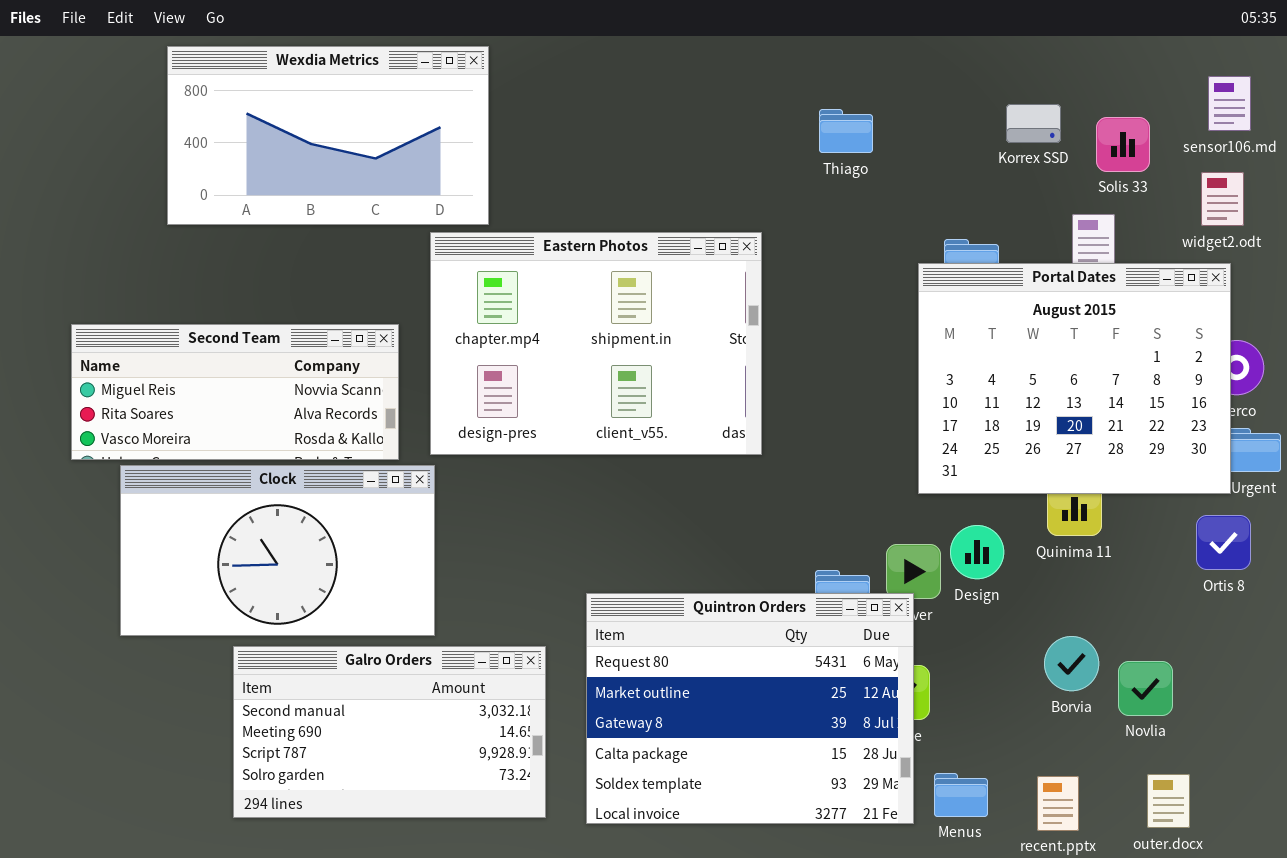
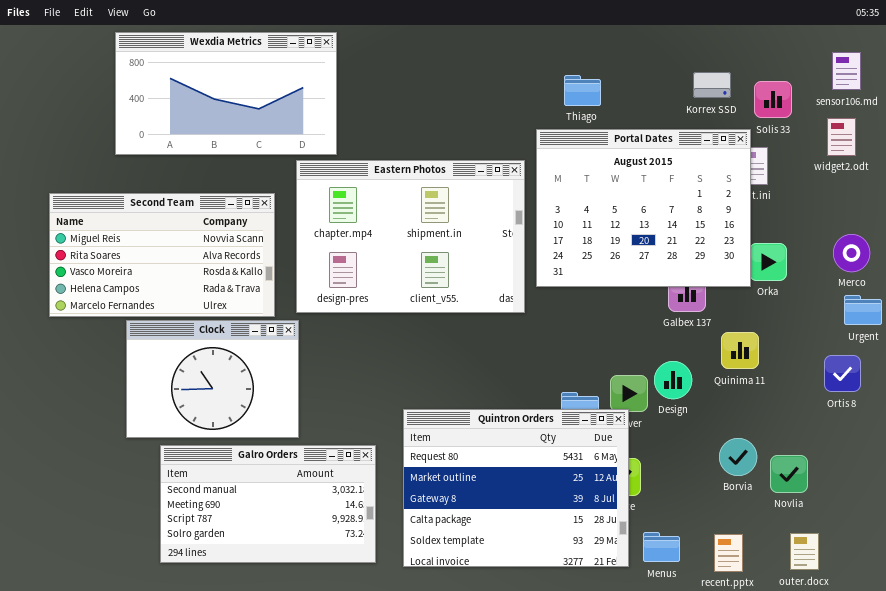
Portal Dates: [918,263,1231,494] -> [536,129,751,287], moved
Second Team: [71,324,399,460] -> [49,193,275,317], resized
Clock: [120,465,435,636] -> [126,320,299,438], resized

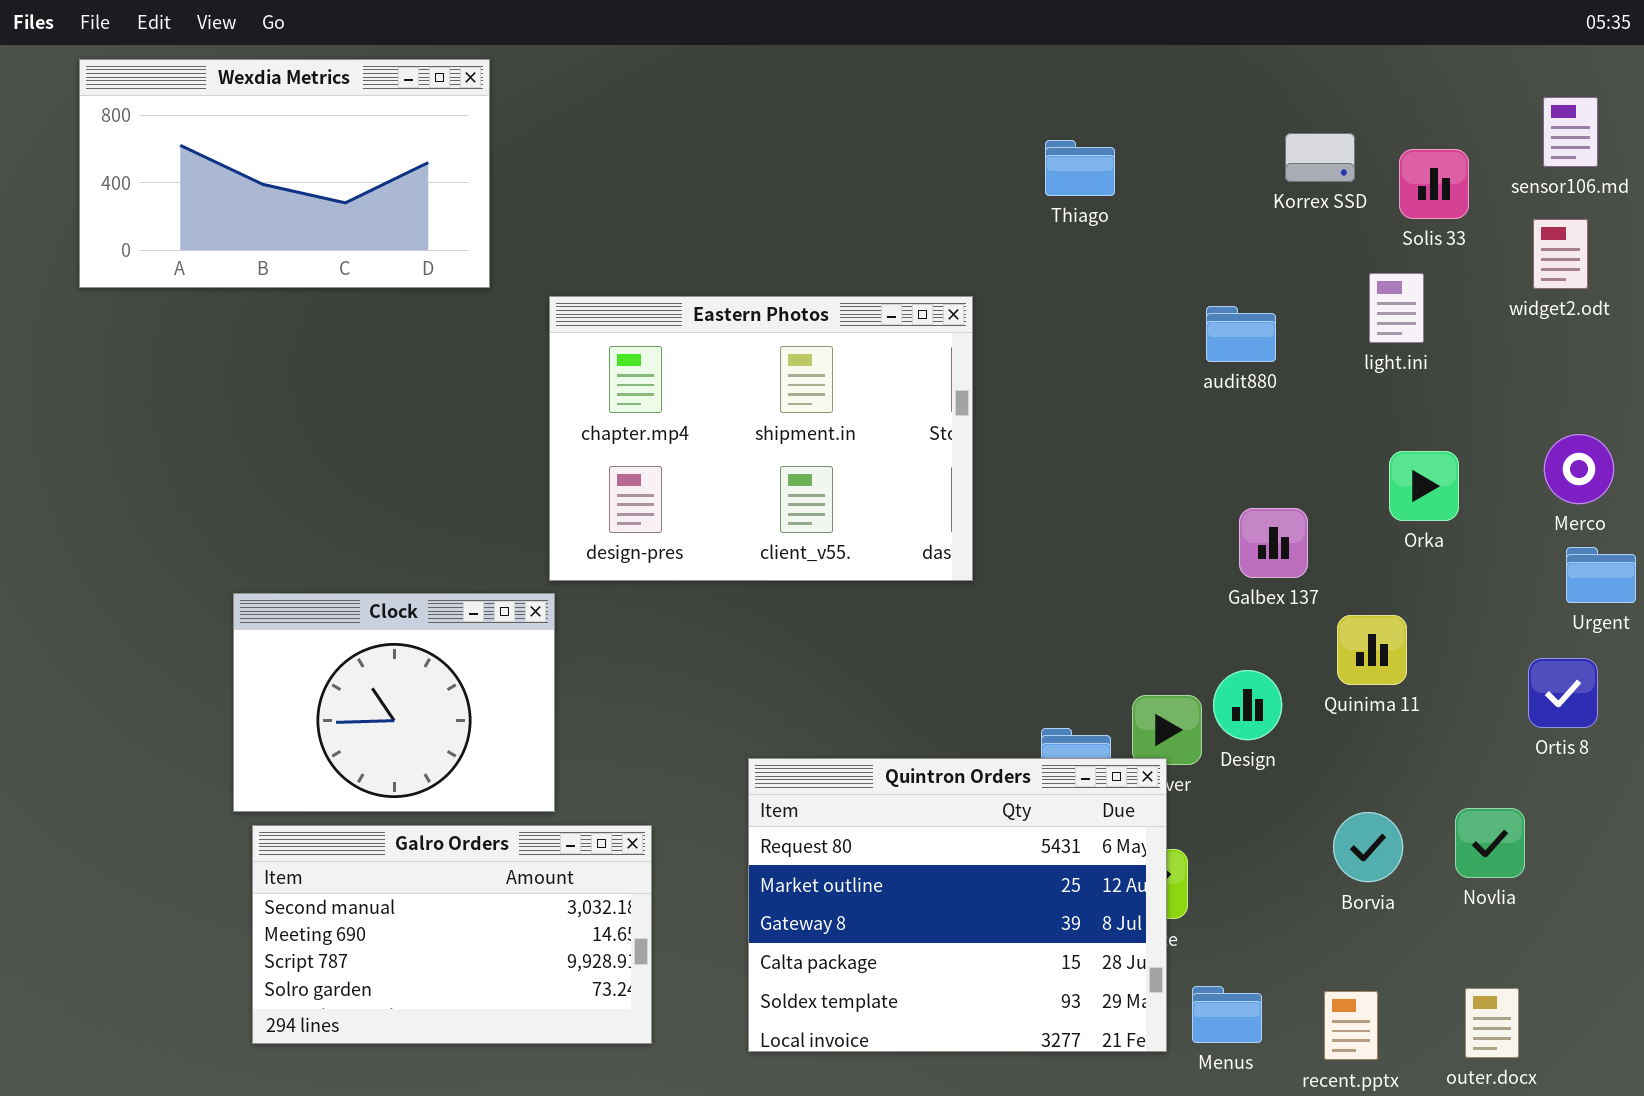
Wexdia Metrics: [115,32,337,155] -> [79,59,490,288], moved
Portal Dates: [536,129,751,287] -> none, closed
Second Team: [49,193,275,317] -> none, closed
Galro Orders: [160,445,376,563] -> [252,825,652,1044], moved
Novlia: [770,455,808,493] -> [1455,808,1525,878], moved

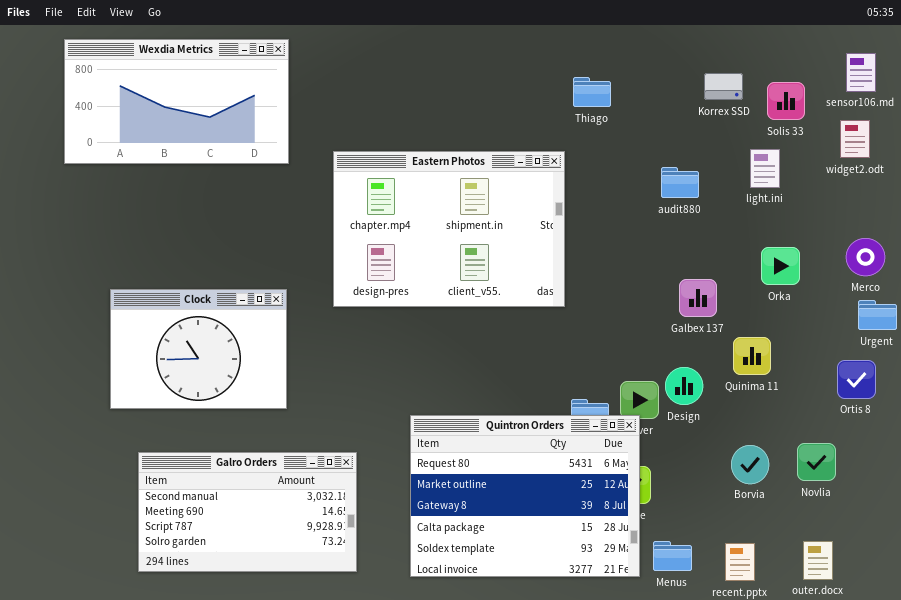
Wexdia Metrics: [79,59,490,288] -> [64,39,289,164], moved
Eastern Photos: [549,296,973,581] -> [333,151,565,307], moved
Clock: [233,593,555,812] -> [110,289,287,409], moved

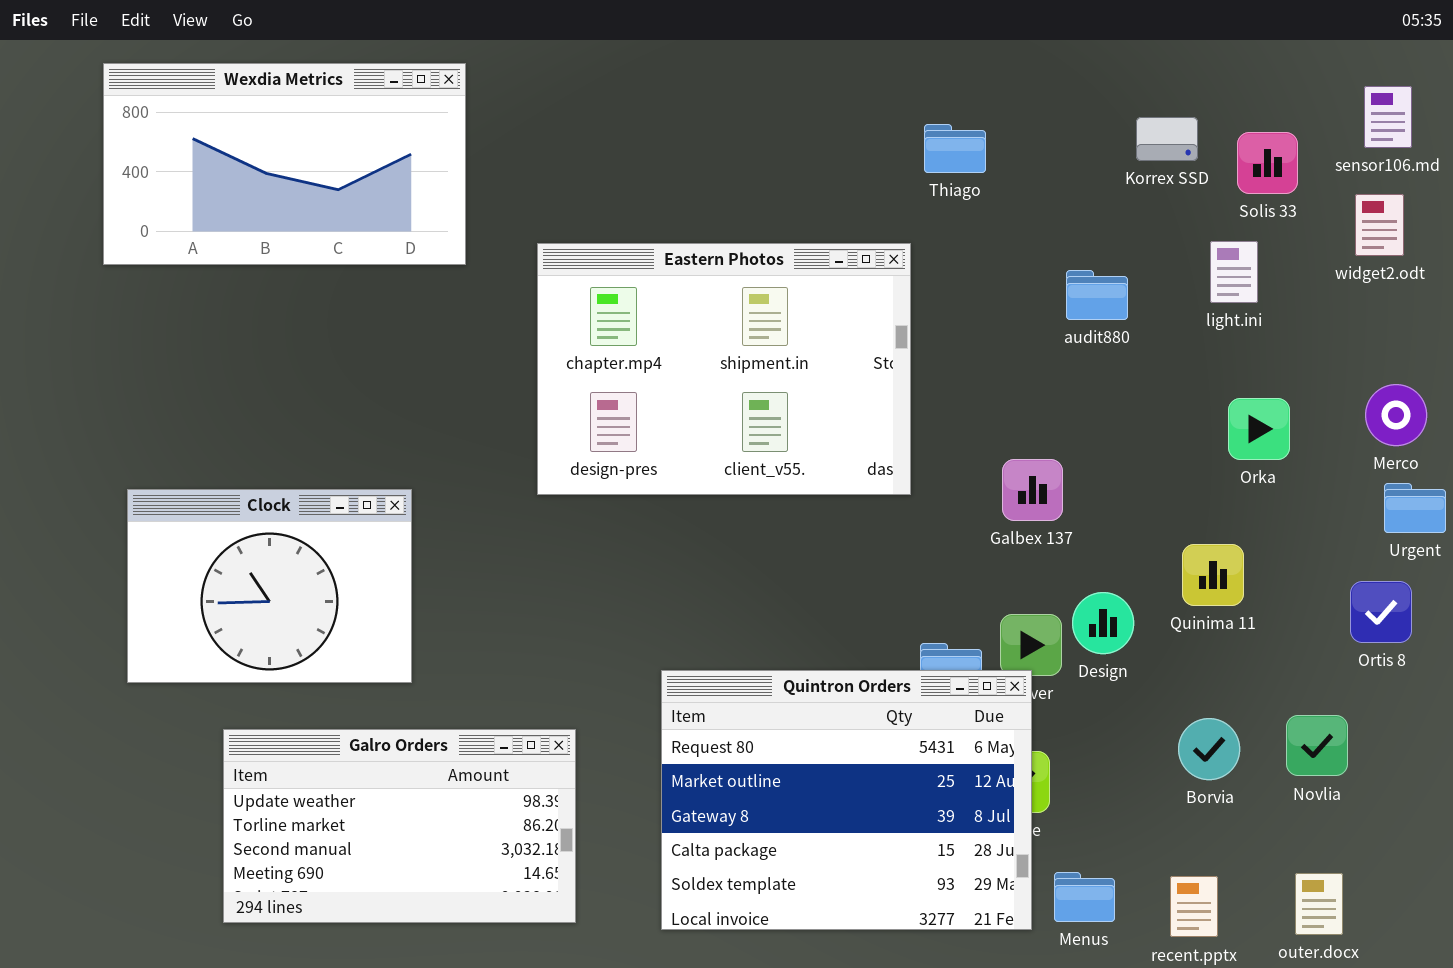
Galbex 137: [679,279,717,317] -> [1002,459,1063,521], moved
Clock: [110,289,287,409] -> [127,489,412,683], moved
Galro Orders: [138,452,357,572] -> [223,729,576,923], scrolled up 2 rows

